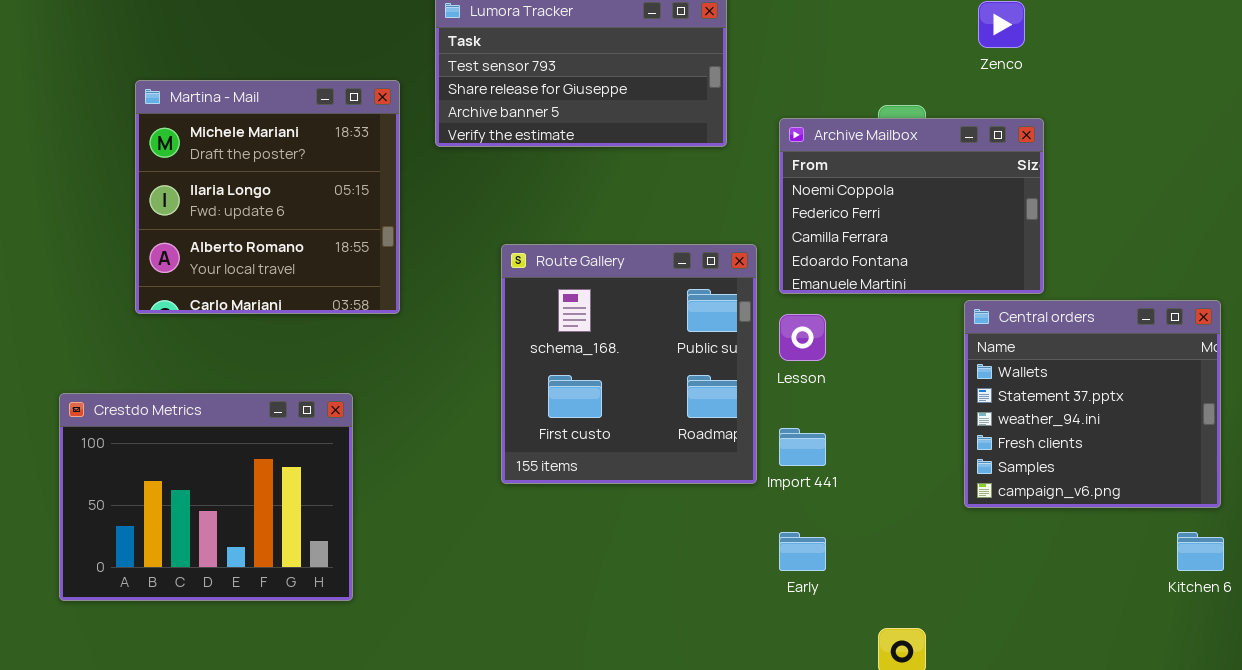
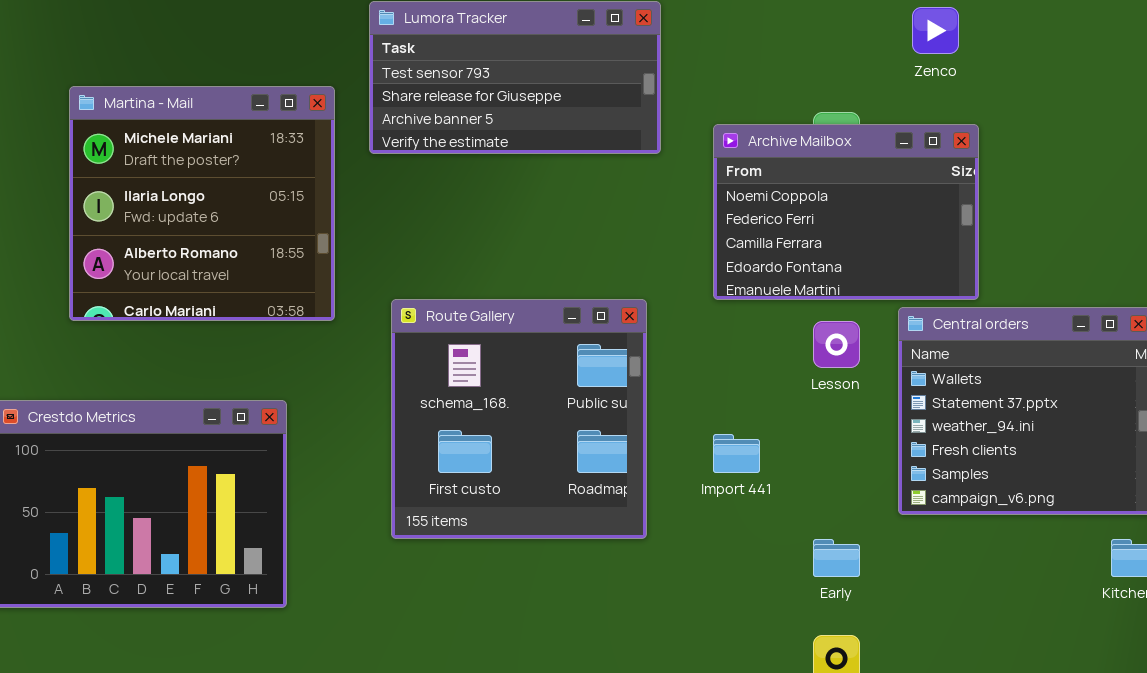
Route Gallery: [501,244,757,484] -> [391,299,647,539], moved
Lesson: [779,314,826,361] -> [813,321,860,368], moved
Early: [779,532,826,571] -> [813,539,860,577], moved

